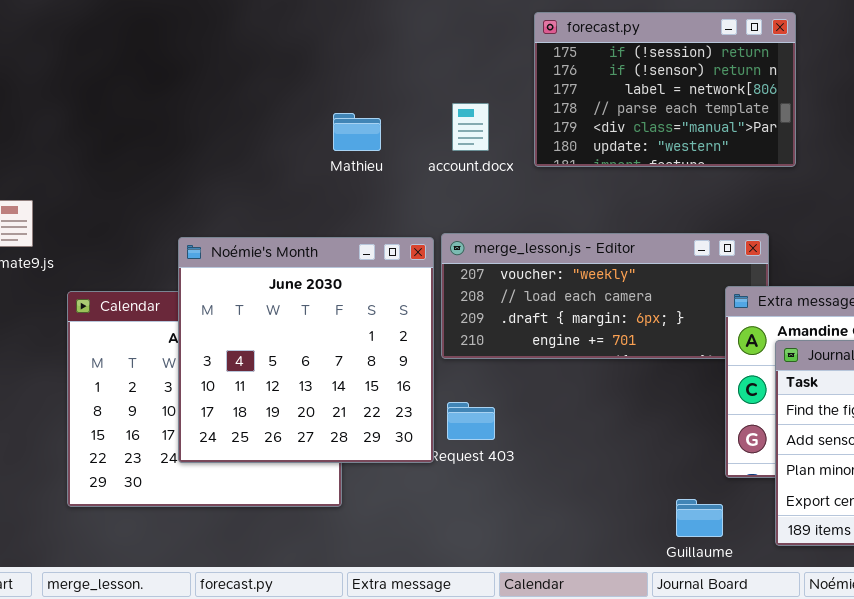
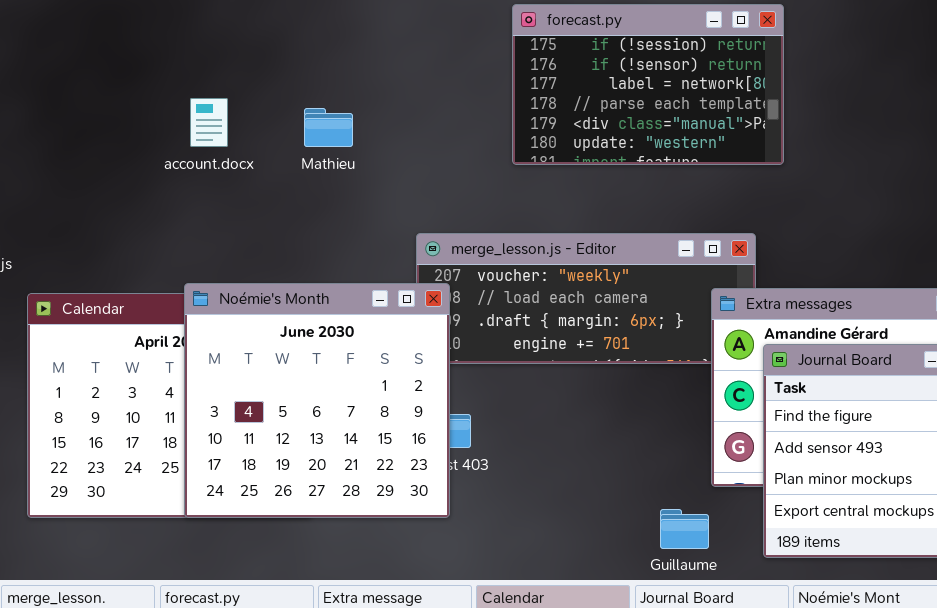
account.docx: [452,103,489,151] -> [190,98,228,147], moved
Noémie's Month: [178,237,434,463] -> [184,283,450,518], moved

